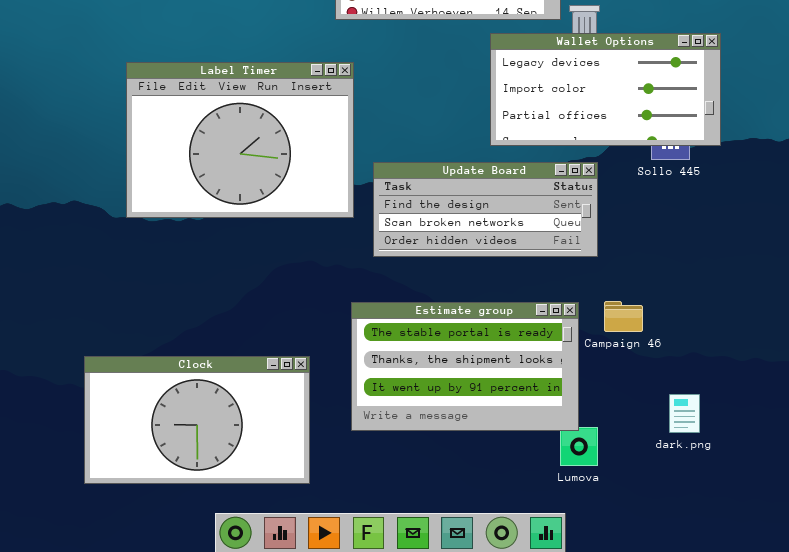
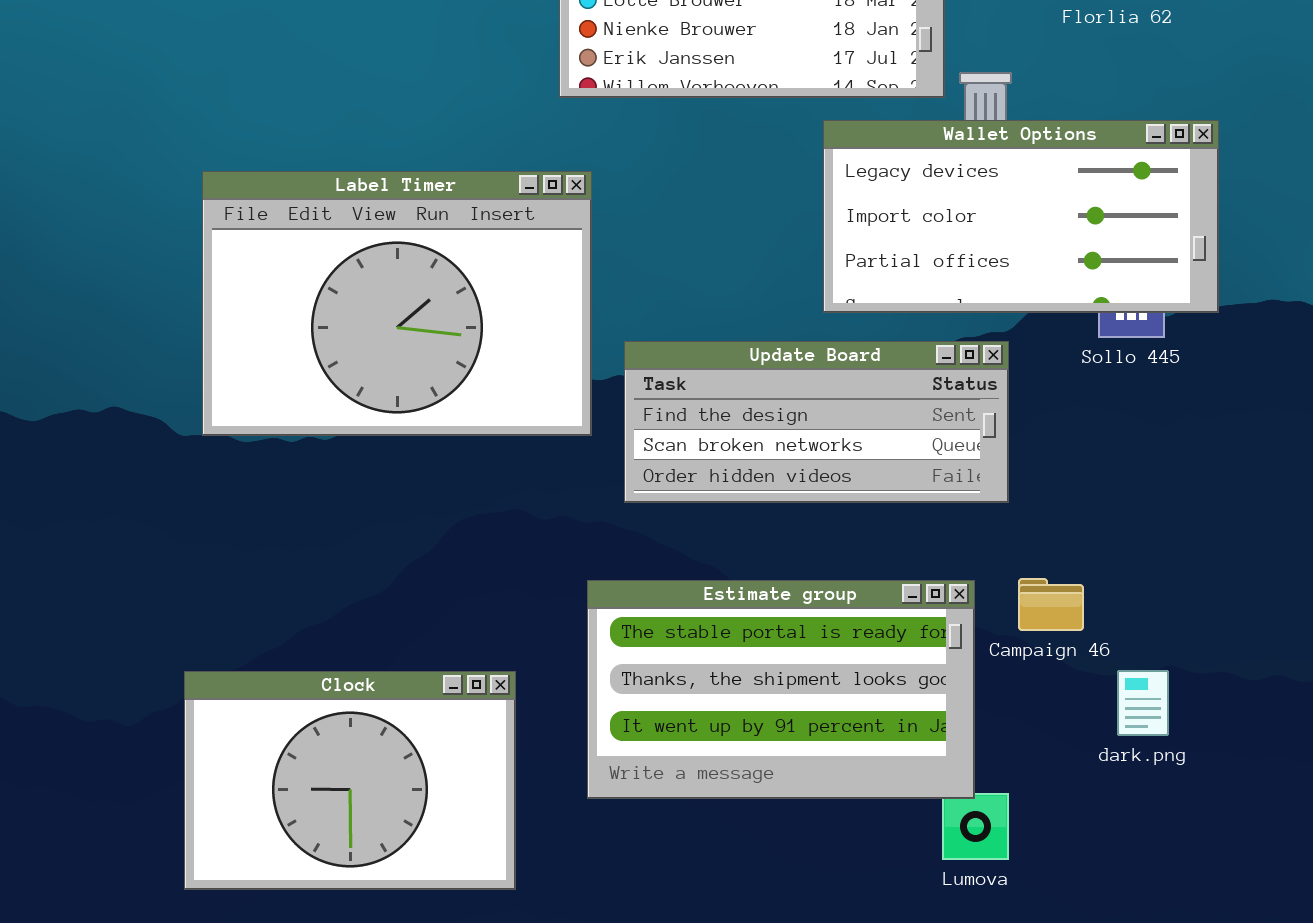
Clock: [84,356,310,484] -> [184,671,516,890], resized
dark.png: [669,394,700,433] -> [1117,670,1169,736], moved

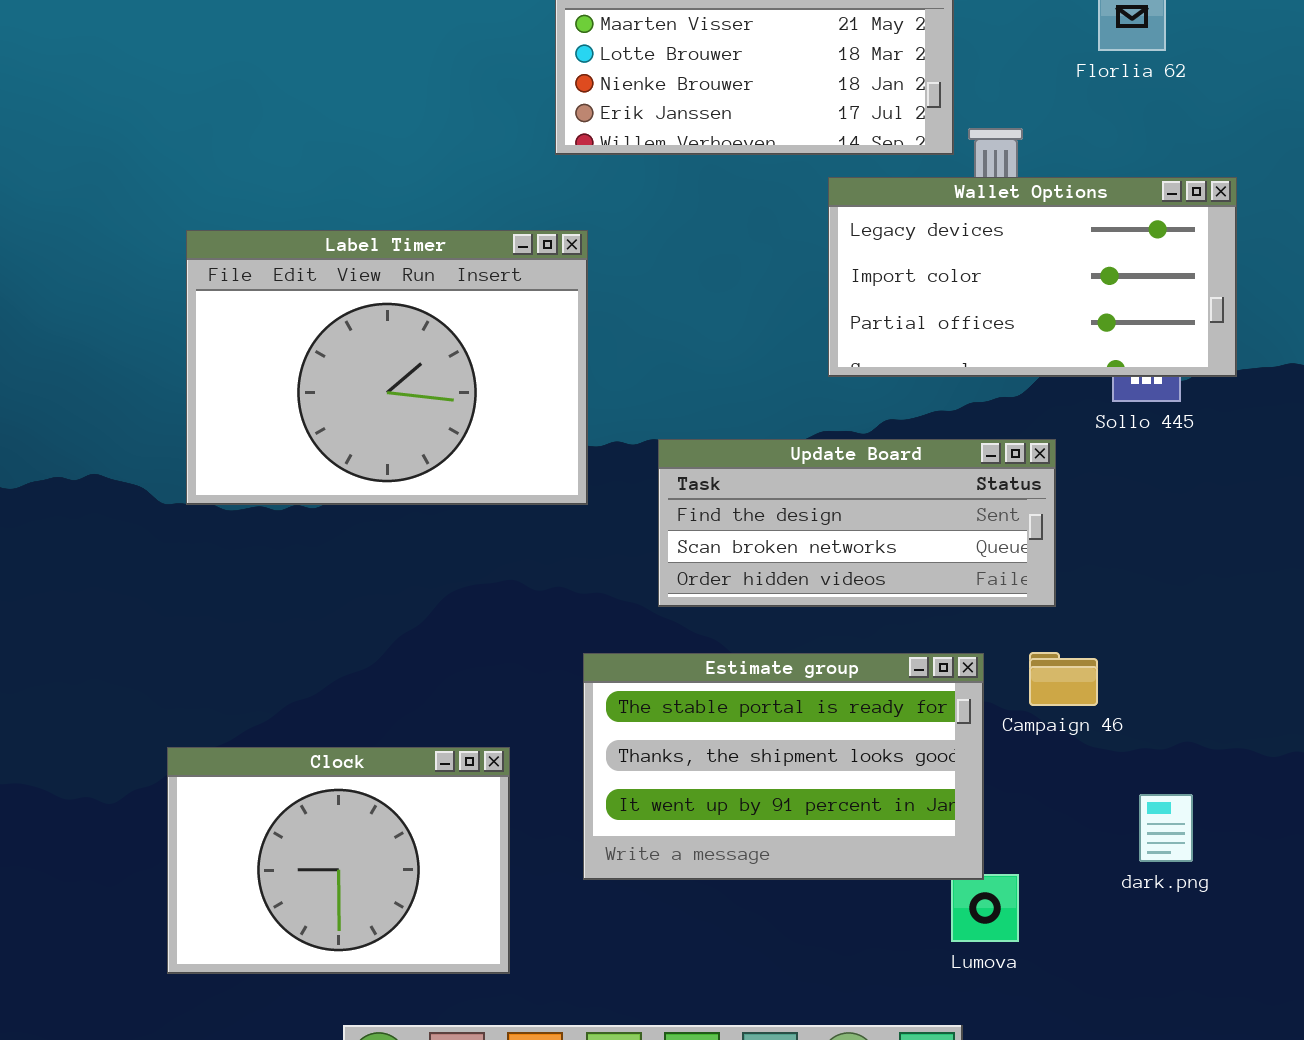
Update Board: [624,341,1009,503] -> [658,439,1056,607], moved
dark.png: [1117,670,1169,736] -> [1139,794,1193,862], moved

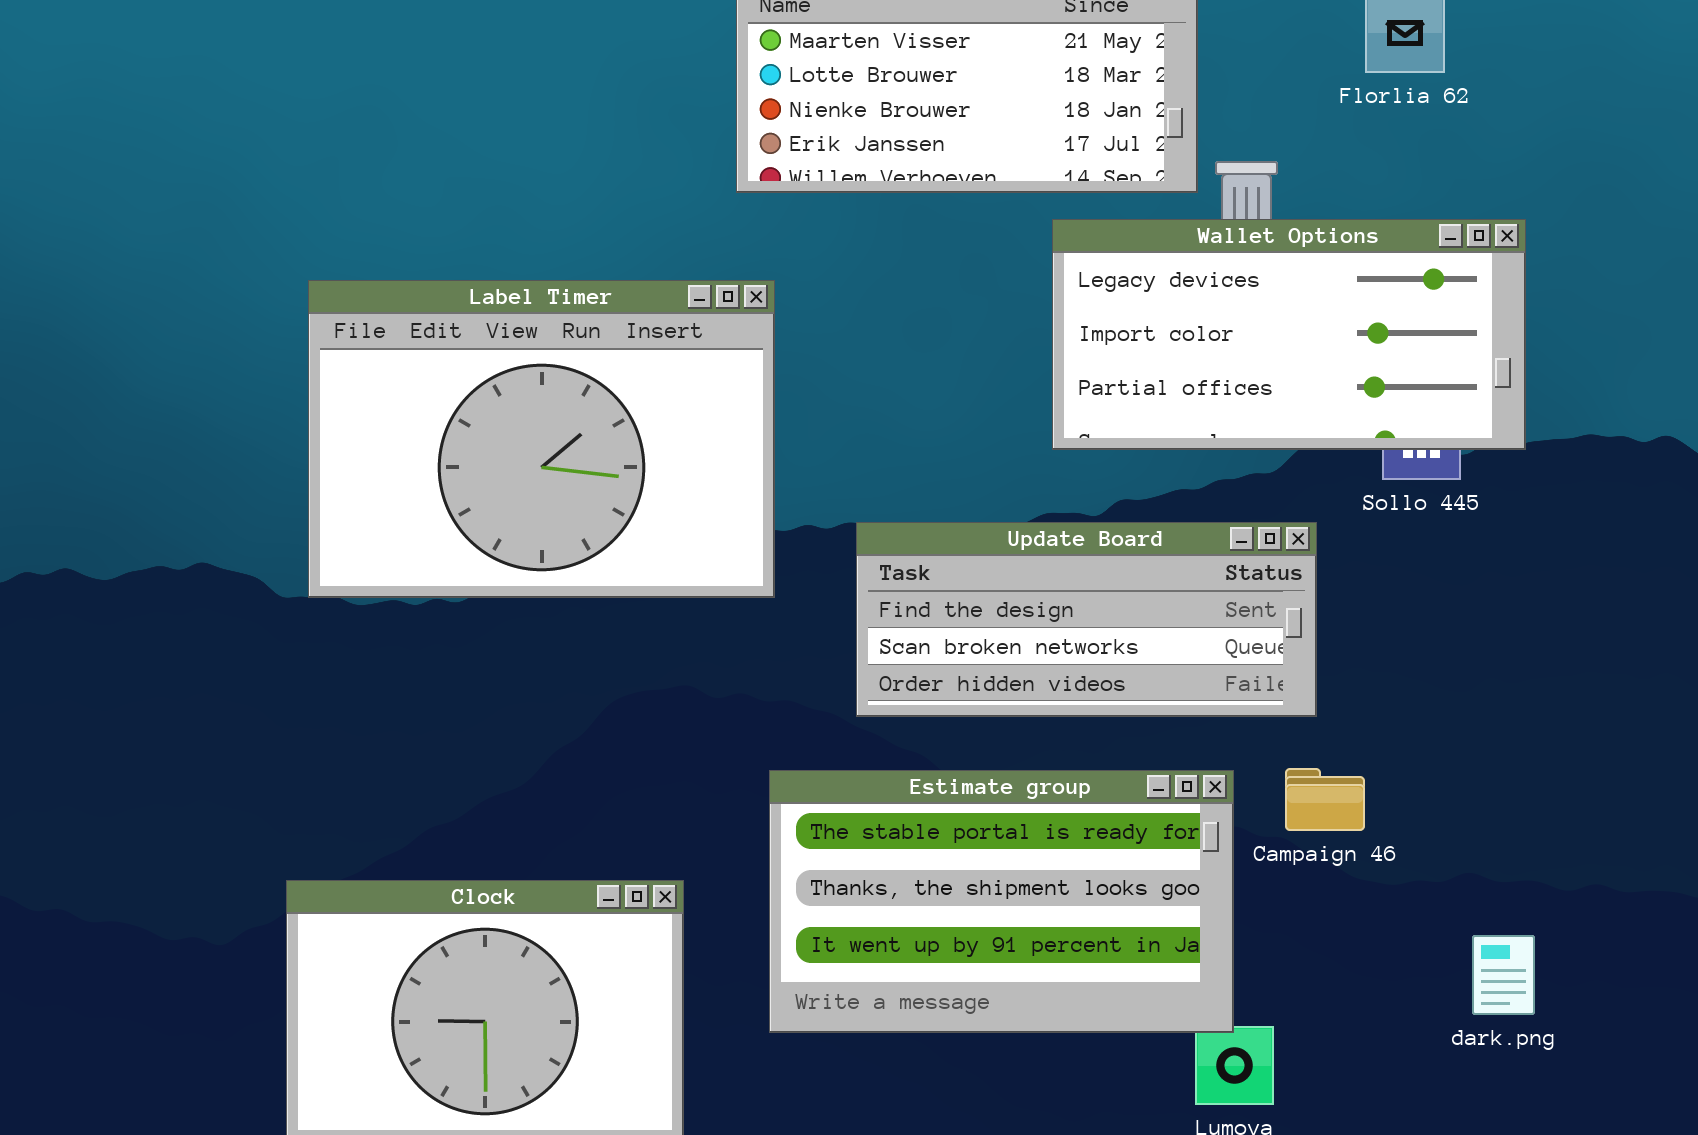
dark.png: [1139,794,1193,862] -> [1472,935,1535,1015], moved

